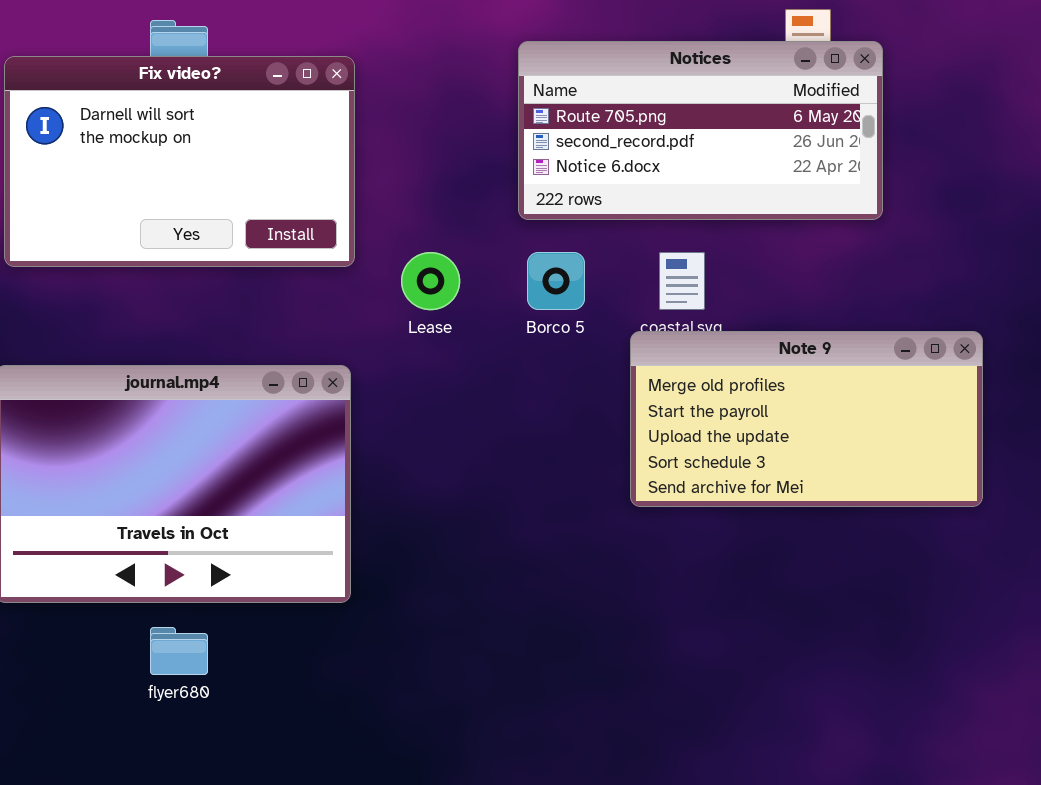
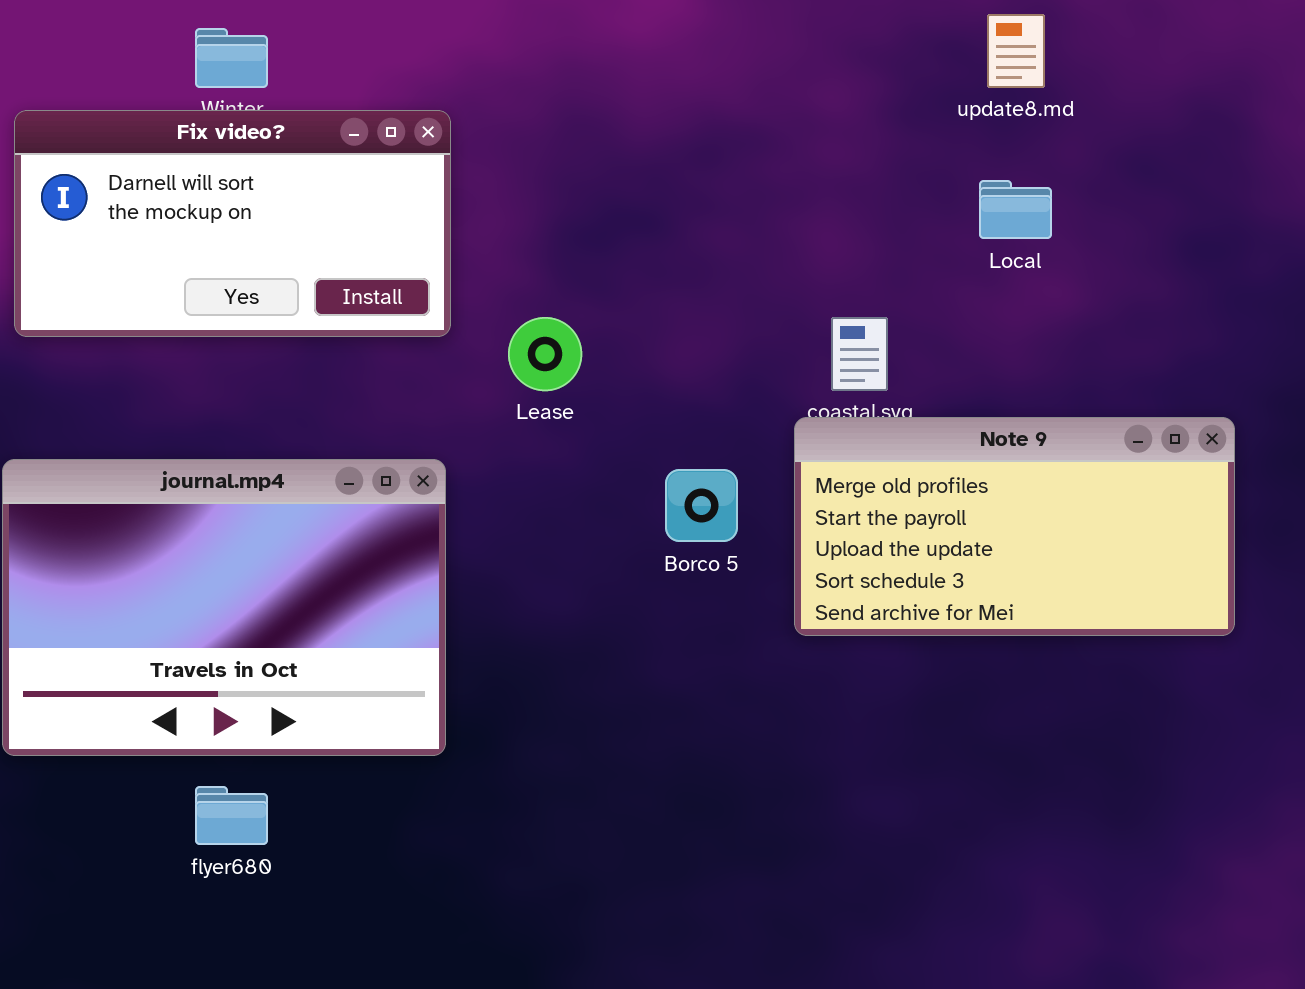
Notices: [518,41,883,220] -> none, closed
Fix video?: [4,56,355,267] -> [14,110,451,337], resized
Borco 5: [527,252,585,310] -> [665,469,738,542], moved

